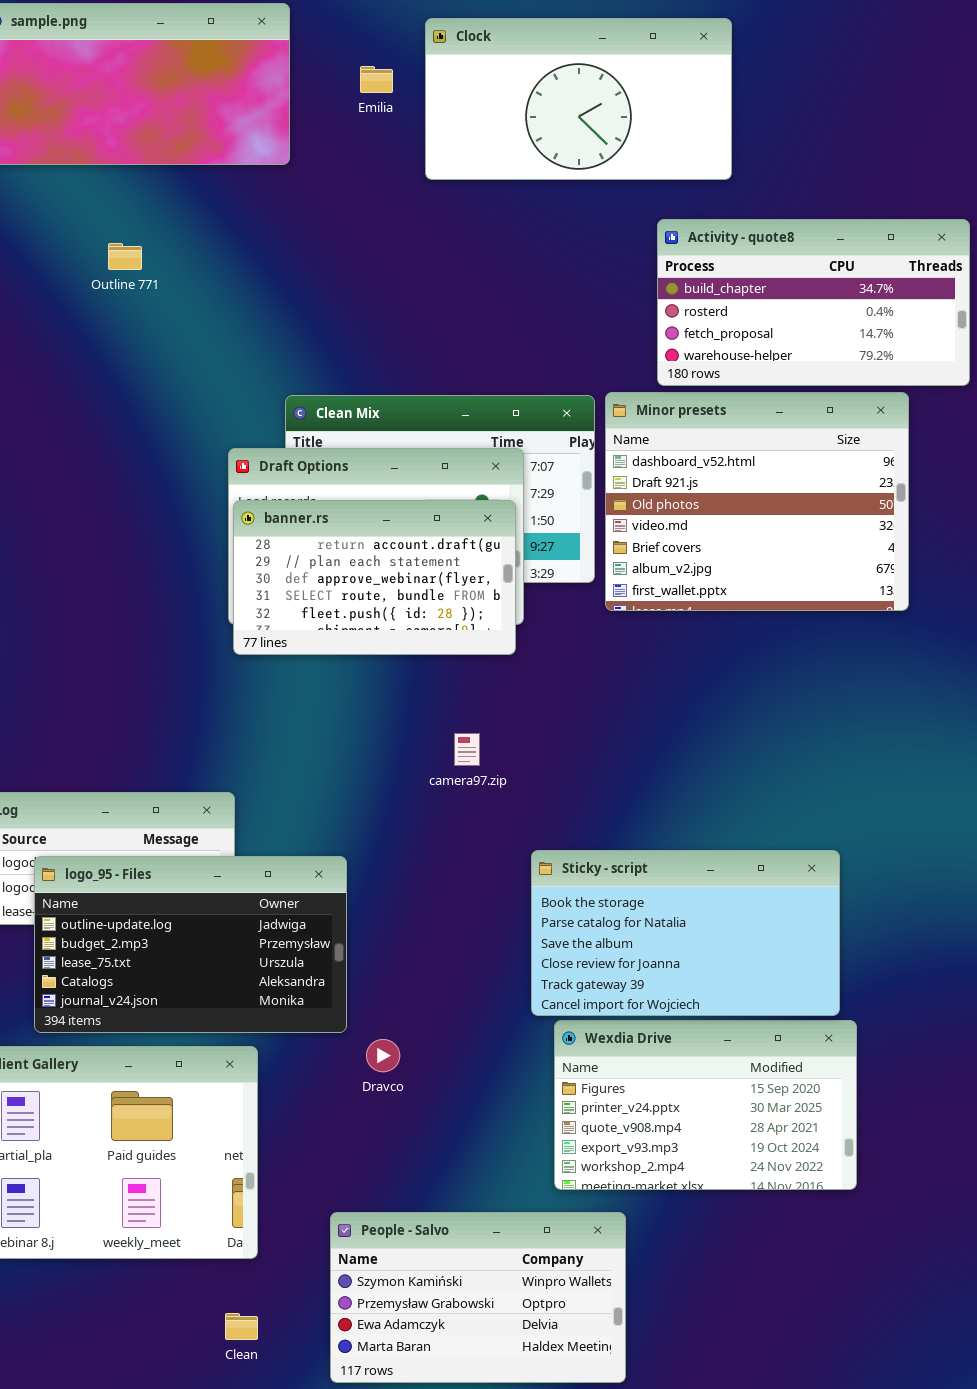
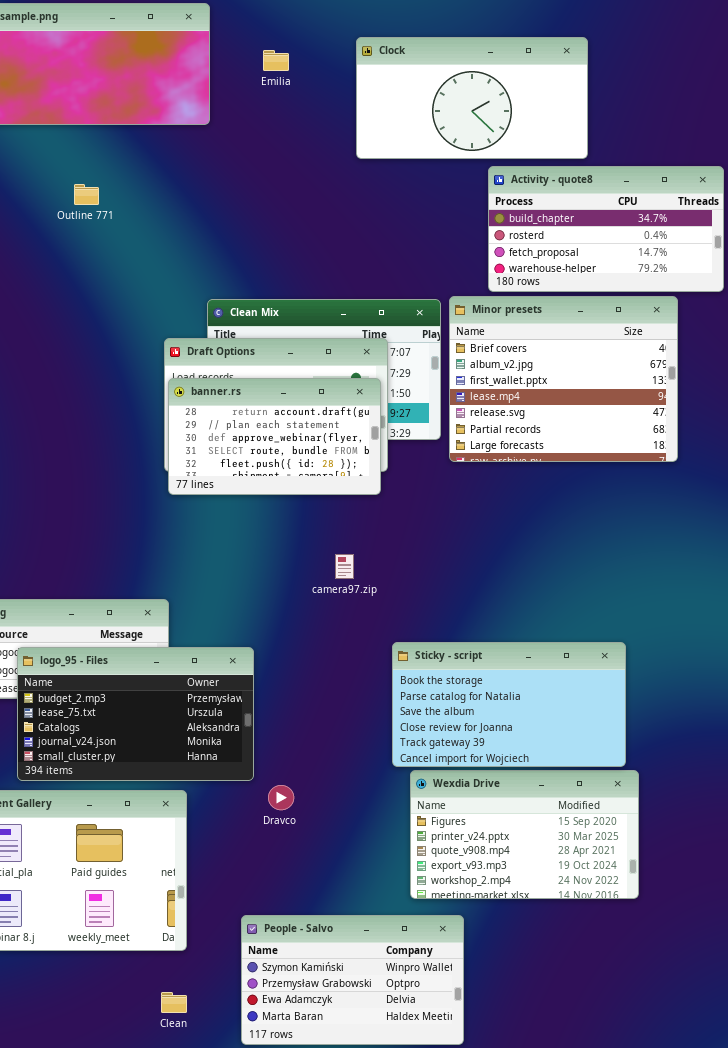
Clock: [425,18,732,180] -> [356,37,588,159], moved
Minor presets: [605,392,909,611] -> [449,296,678,462], scrolled down 4 rows
logo_95 - Files: [34,856,347,1033] -> [17,647,254,781], scrolled down 1 row

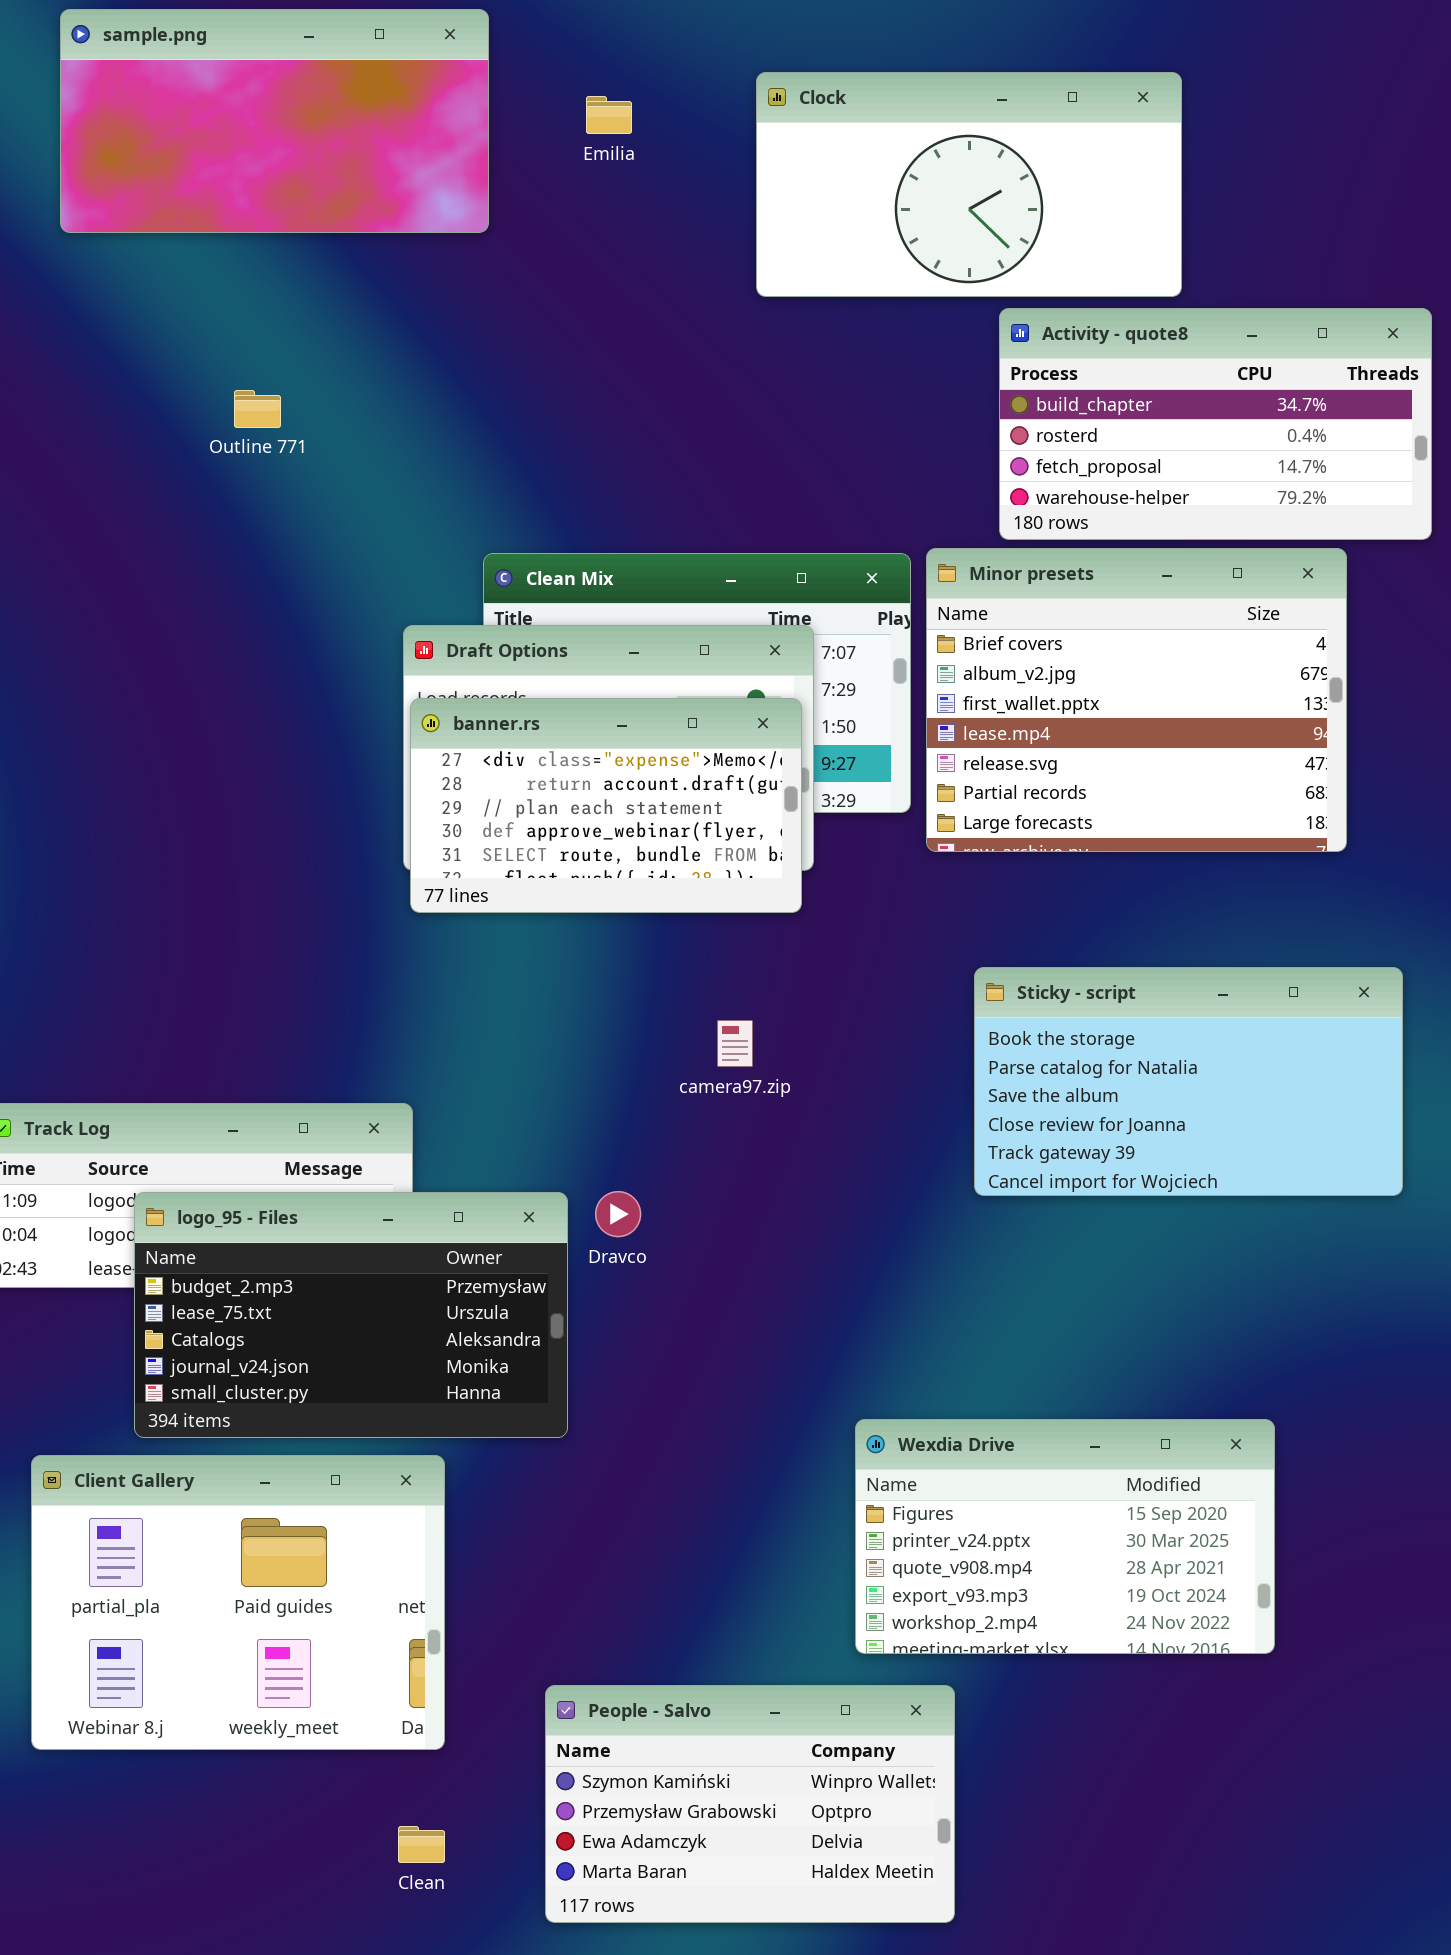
Outline 771: [74,184,99,205] -> [234,390,281,428], moved
banner.rs: [168,378,381,495] -> [410,698,802,913], scrolled up 1 row
Sticky - script: [392,642,626,767] -> [974,967,1403,1196], moved
Dravco: [268,785,294,810] -> [595,1191,641,1237], moved

